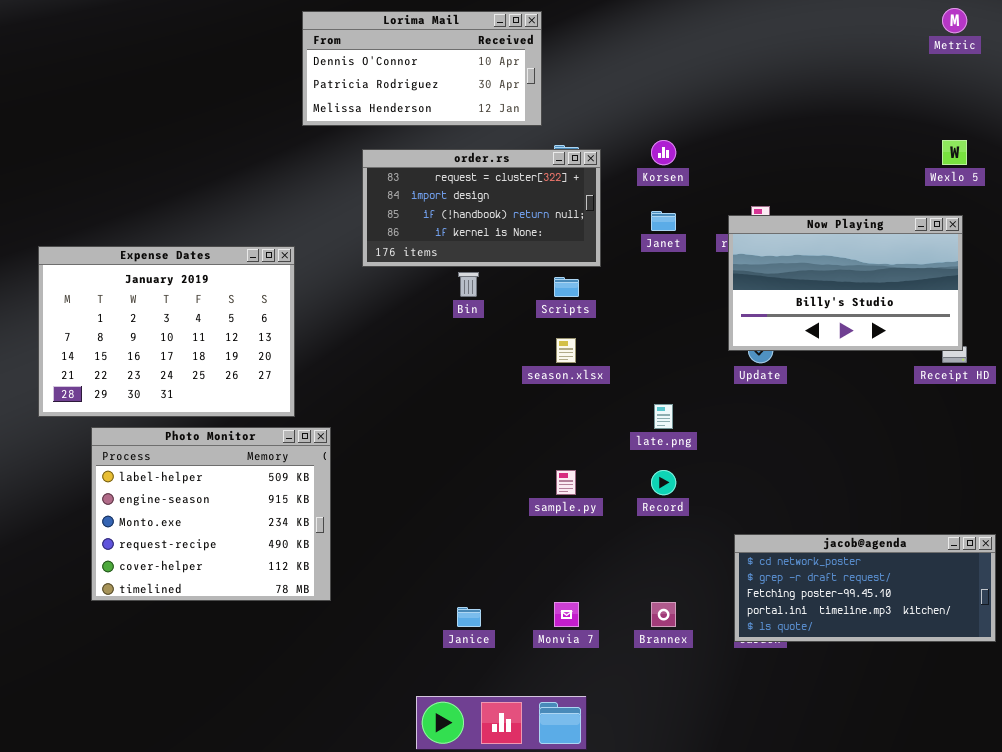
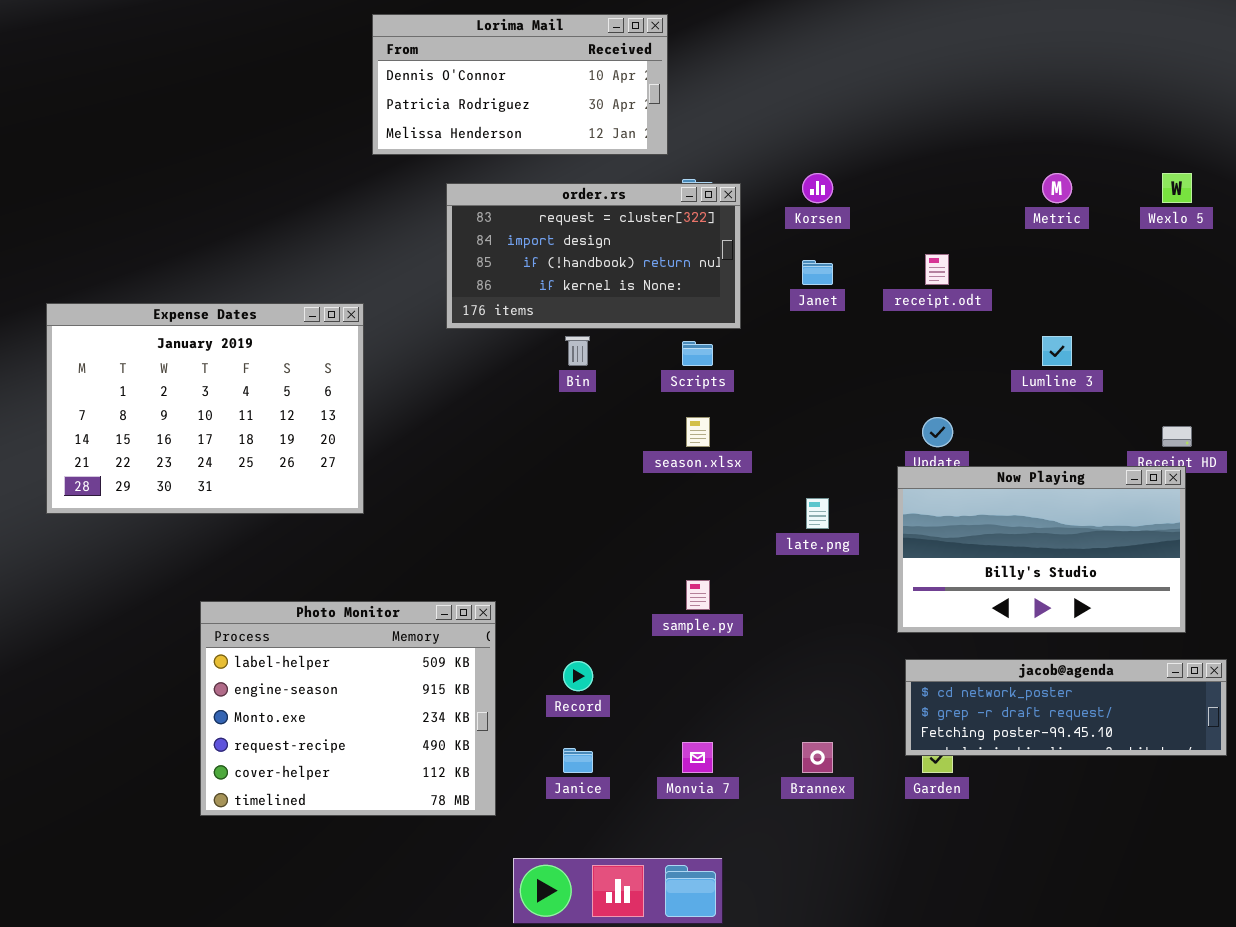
Metric: [942,8,967,33] -> [1042,173,1072,203], moved
Now Playing: [728,215,963,351] -> [897,466,1186,633], moved
Photo Monitor: [91,427,331,601] -> [200,601,496,816], moved
Record: [651,470,676,495] -> [563,661,593,691], moved
jacob@agenda: [734,534,996,642] -> [905,659,1227,756], resized

